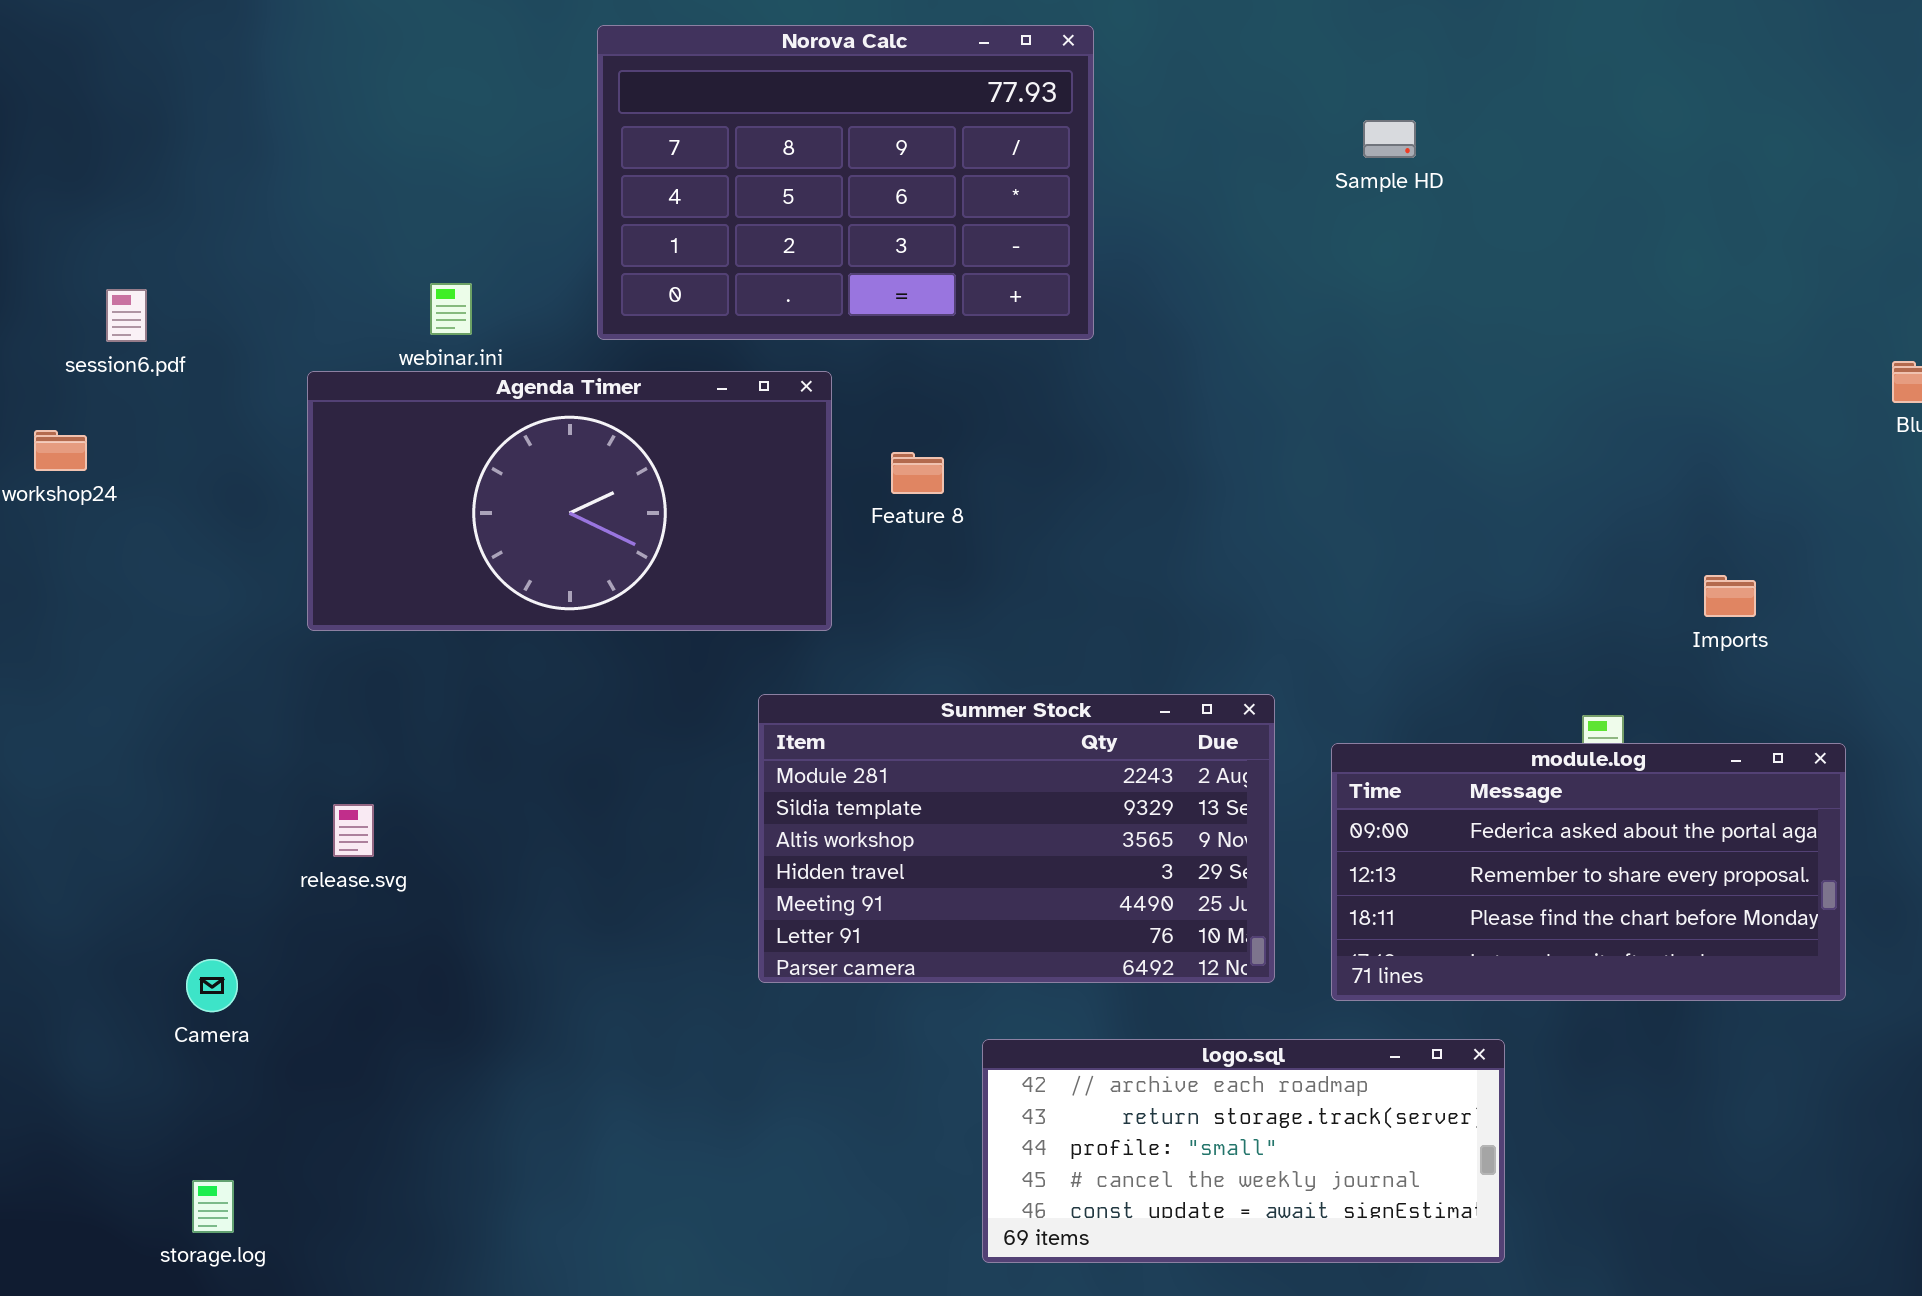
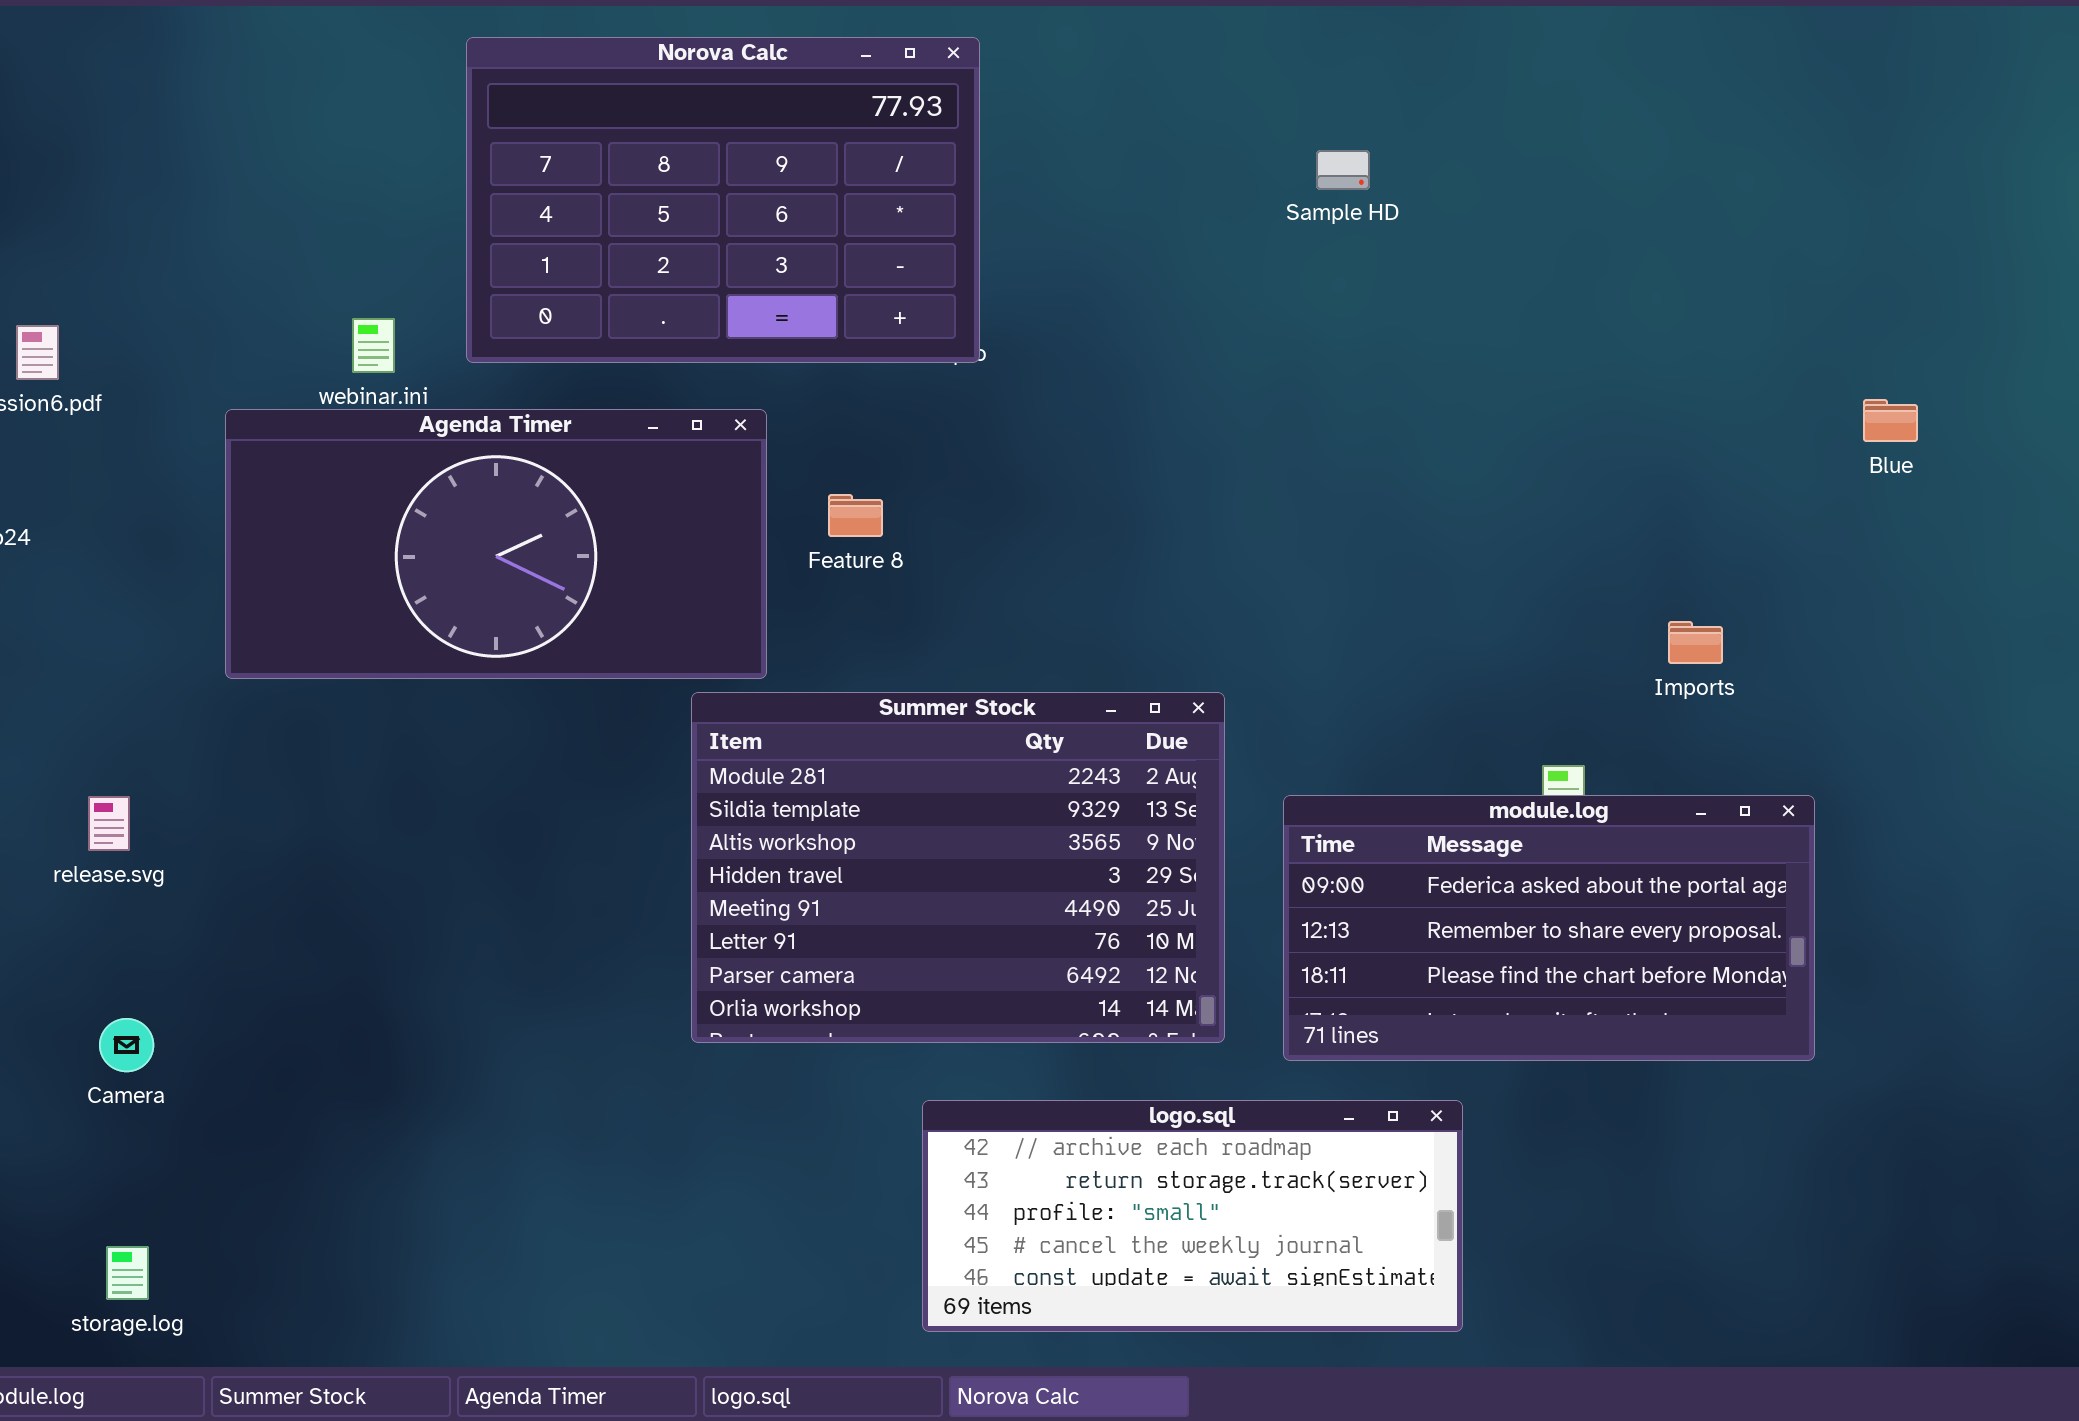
Norova Calc: [597,25,1094,340] -> [466,37,980,363], moved
Summer Stock: [758,694,1275,983] -> [691,692,1225,1043], resized
release.svg: [333,804,374,857] -> [88,796,130,851], moved

